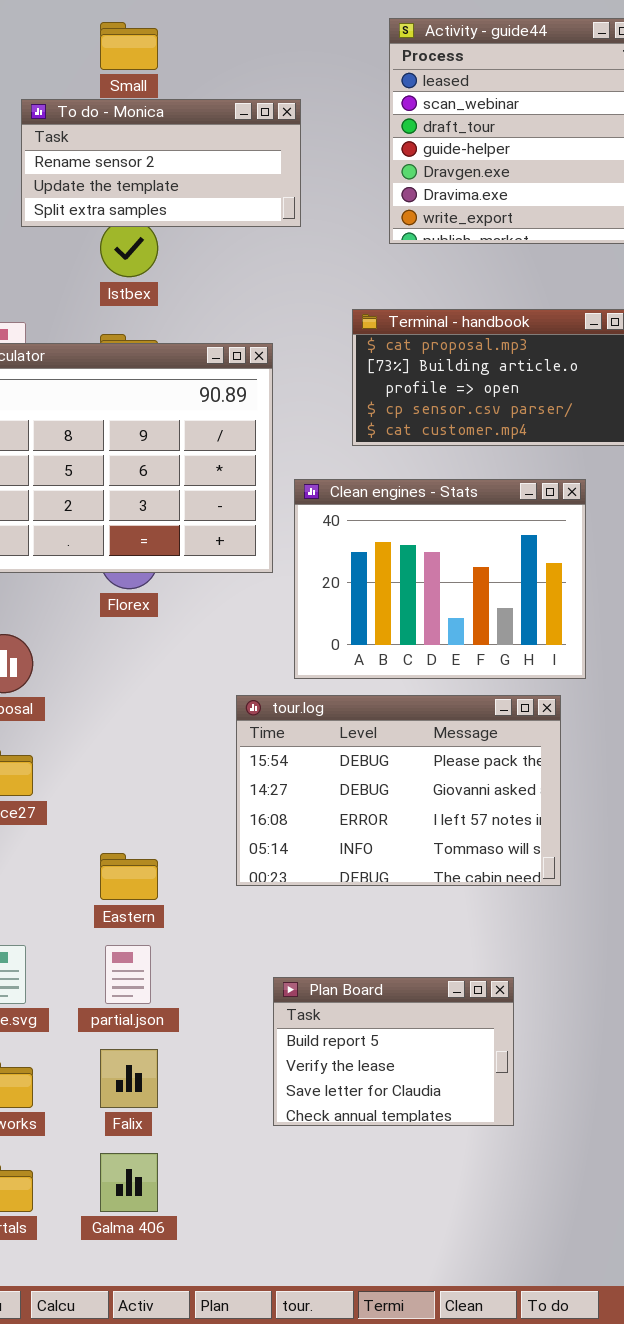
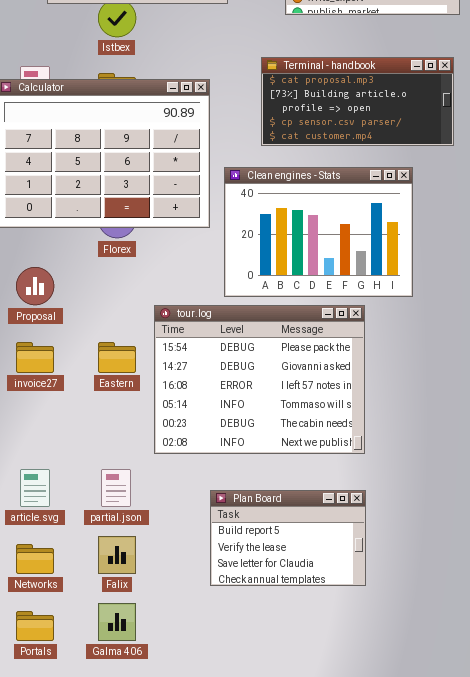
tour.log: [236,695,561,886] -> [154,305,365,454], moved, resized
Eastern: [100,853,158,900] -> [98,342,136,373], moved

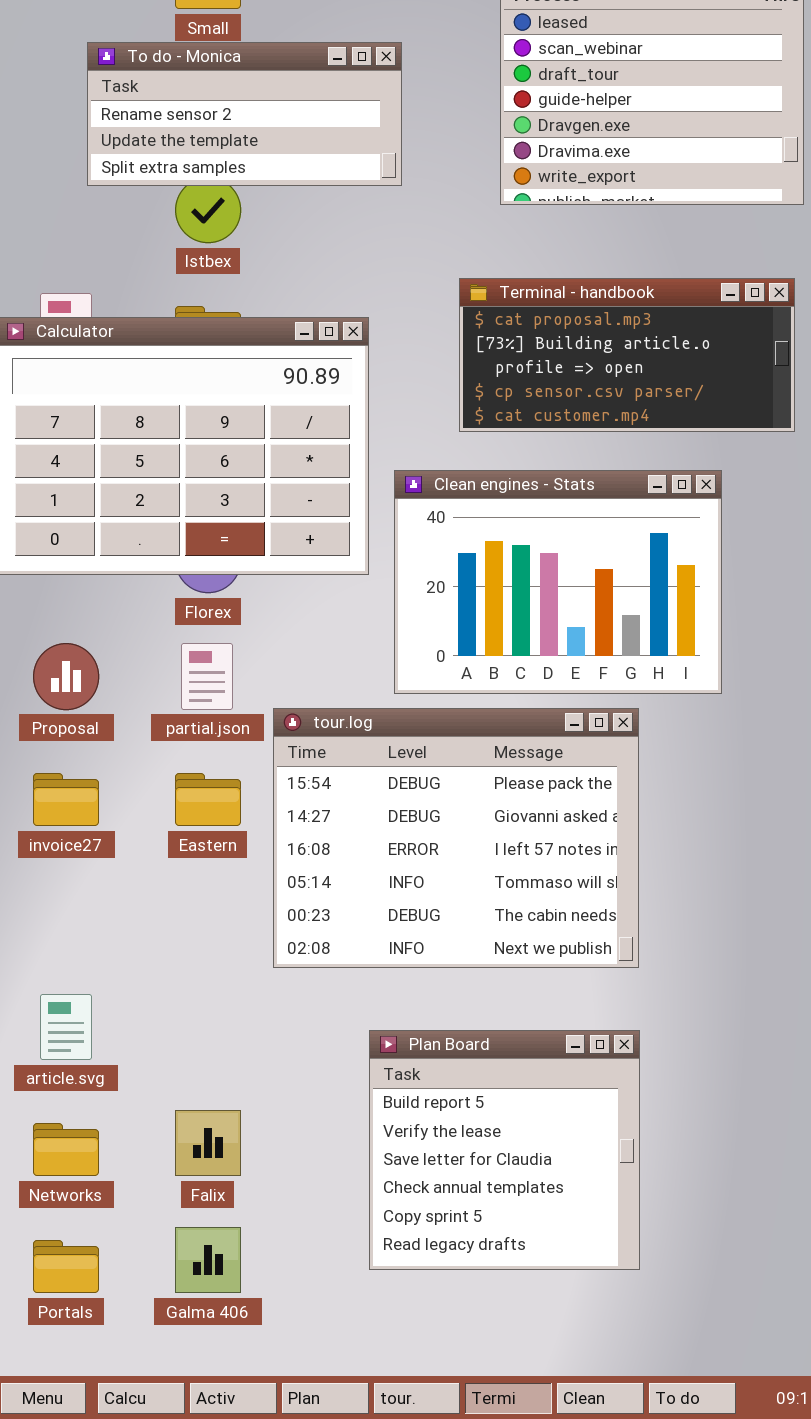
partial.json: [101,469,131,507] -> [181,643,233,710], moved
Plan Board: [210,490,366,586] -> [369,1030,640,1270], resized

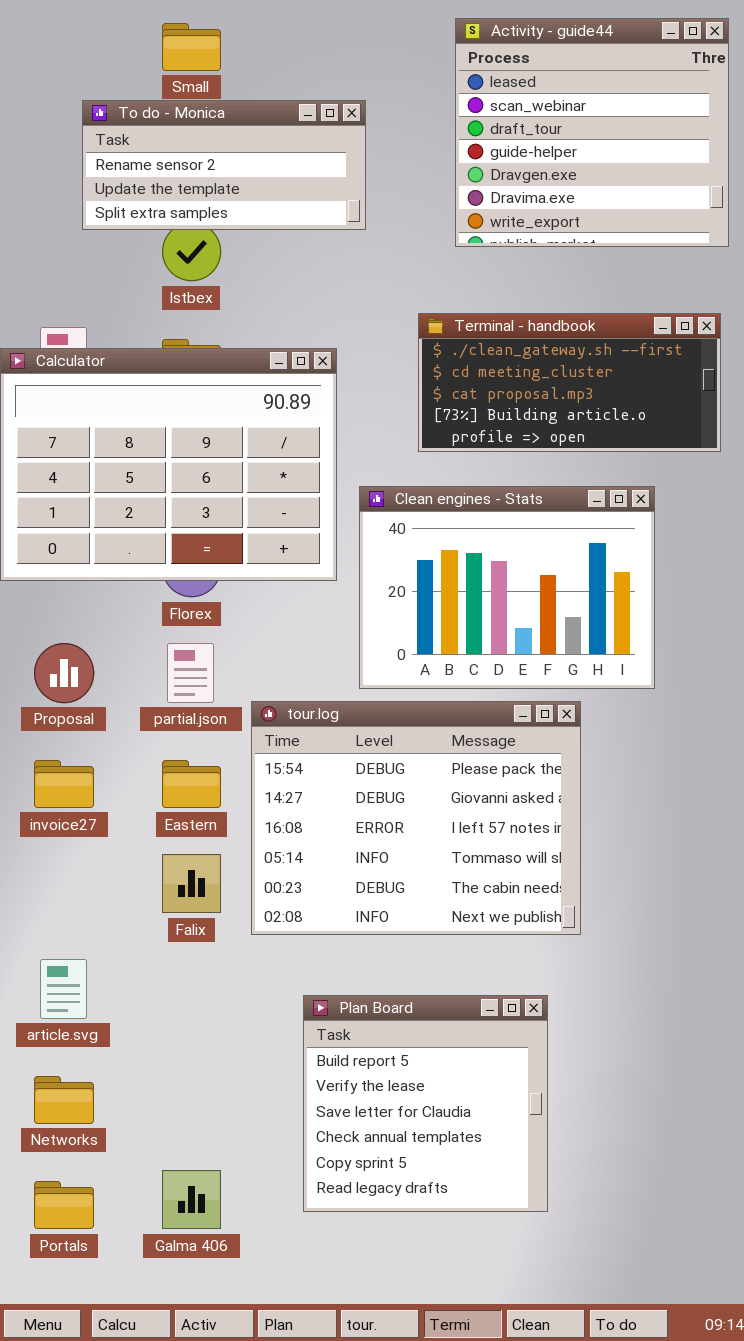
Terminal - handbook: [459,278,795,432] -> [418,313,721,452], scrolled up 2 rows
Plan Board: [369,1030,640,1270] -> [303,995,548,1212], moved
Falix: [175,1110,241,1176] -> [162,854,221,913], moved

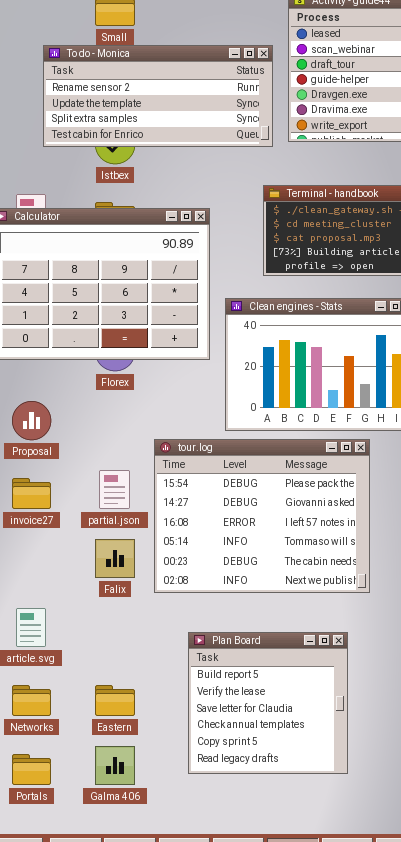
To do - Monica: [82,100,366,230] -> [43,45,273,147], resized
partial.json: [167,643,214,703] -> [99,470,130,509], moved
Eastern: [162,760,221,808] -> [95,685,135,716], moved

